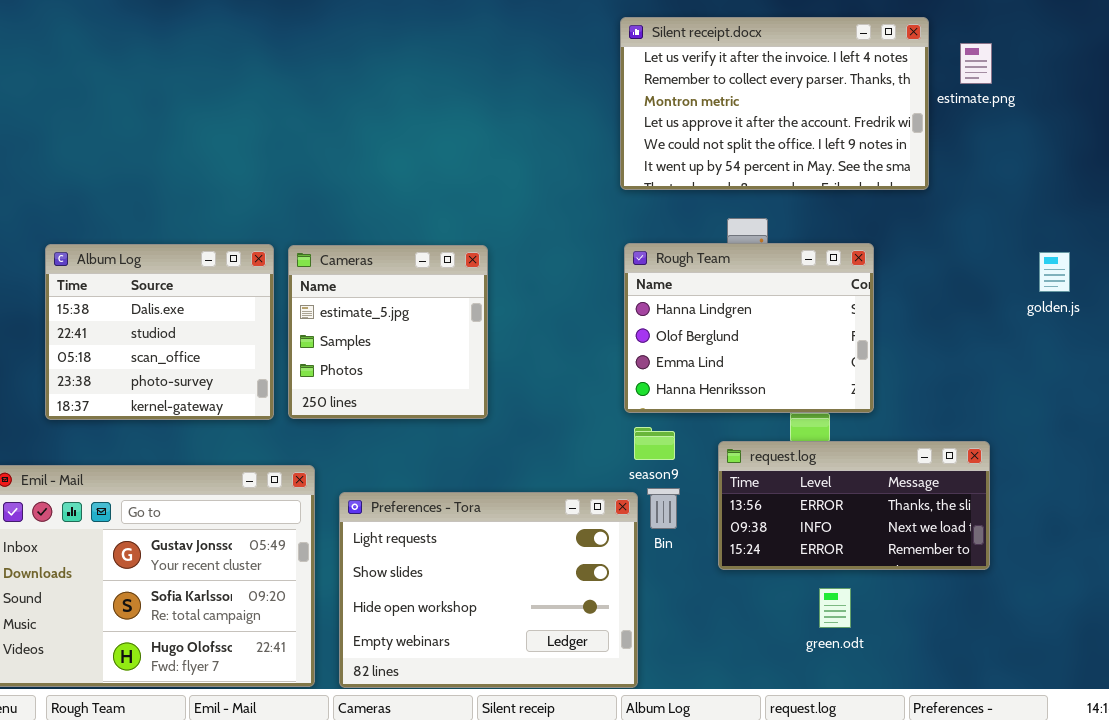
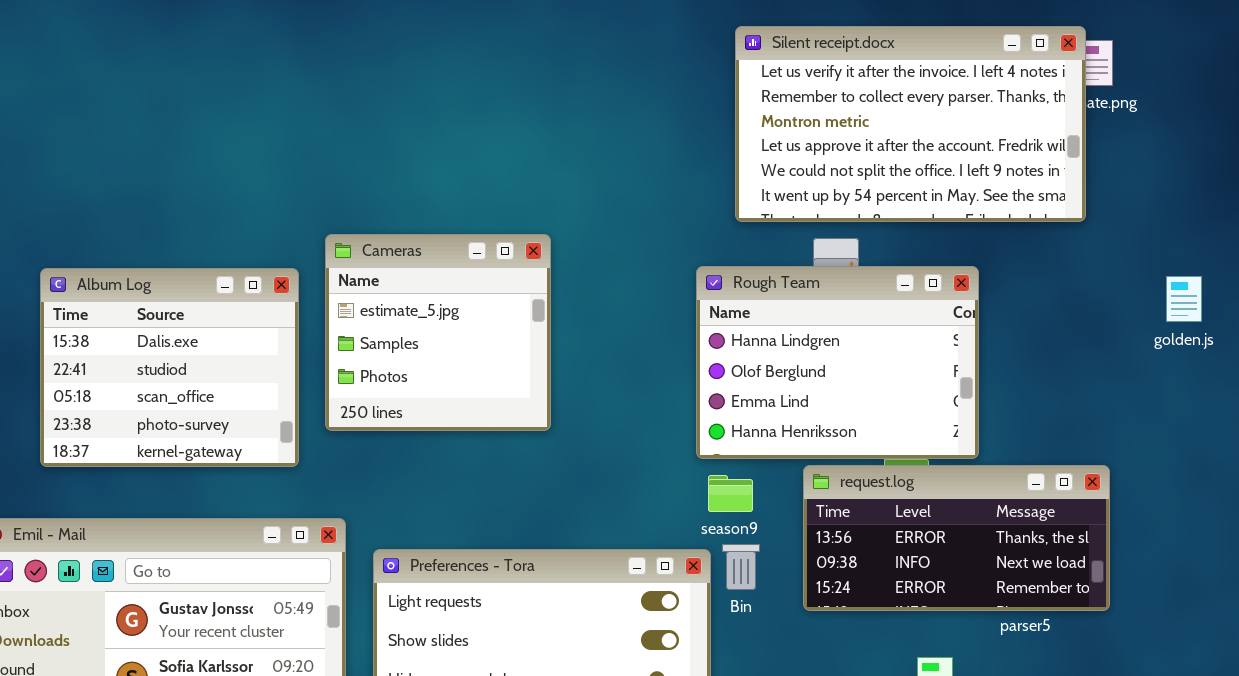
Silent receipt.docx: [620,17,929,190] -> [735,26,1086,222], moved
Cameras: [288,245,488,419] -> [325,234,551,431], moved
request.log: [718,441,990,570] -> [803,465,1110,611], moved

